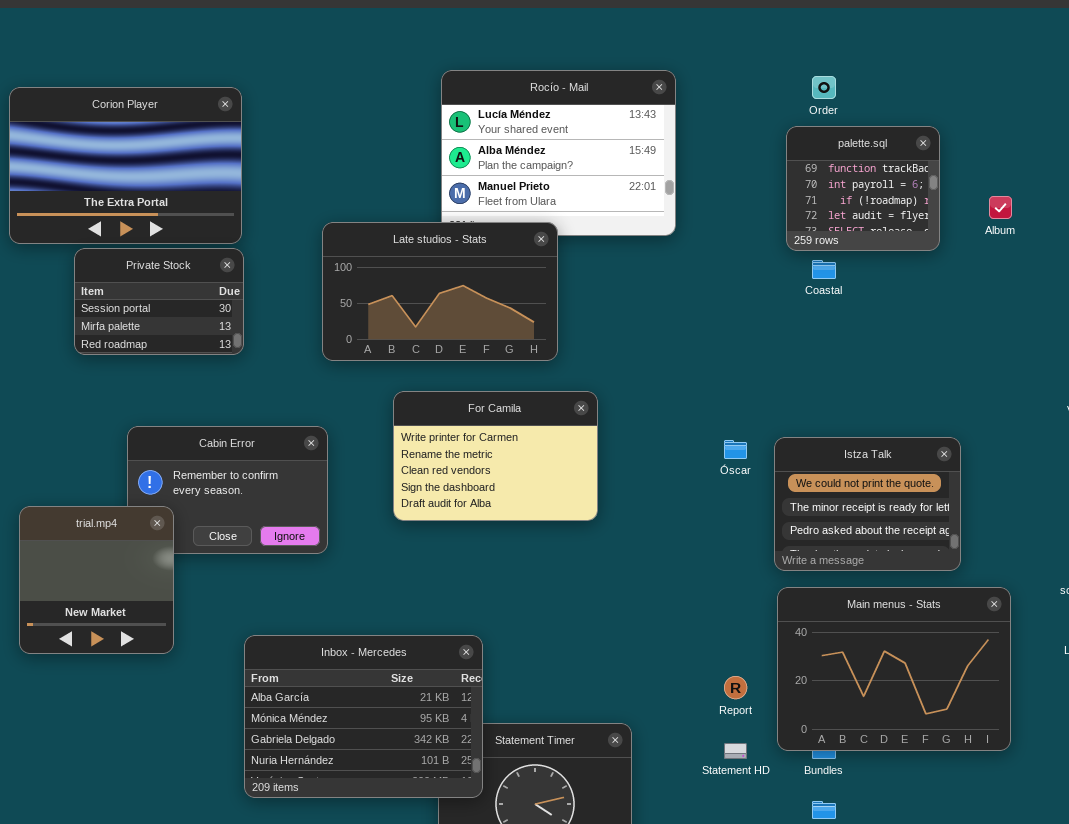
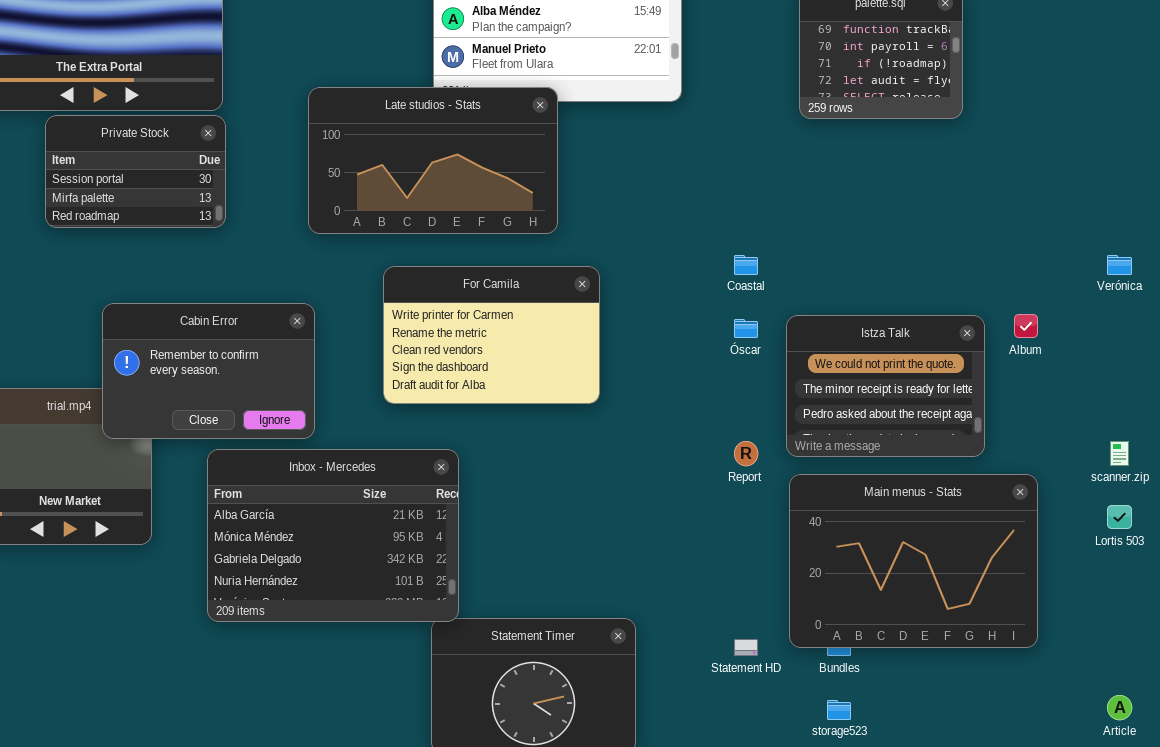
Album: [989,196,1012,219] -> [1014,314,1038,338], moved
Coastal: [812,260,836,279] -> [734,255,758,275], moved
Cabin Error: [127,426,328,554] -> [102,303,315,439], raised
Inbox - Mercedes: [244,635,483,798] -> [207,449,459,622], moved
Report: [724,676,747,699] -> [734,441,758,466], moved

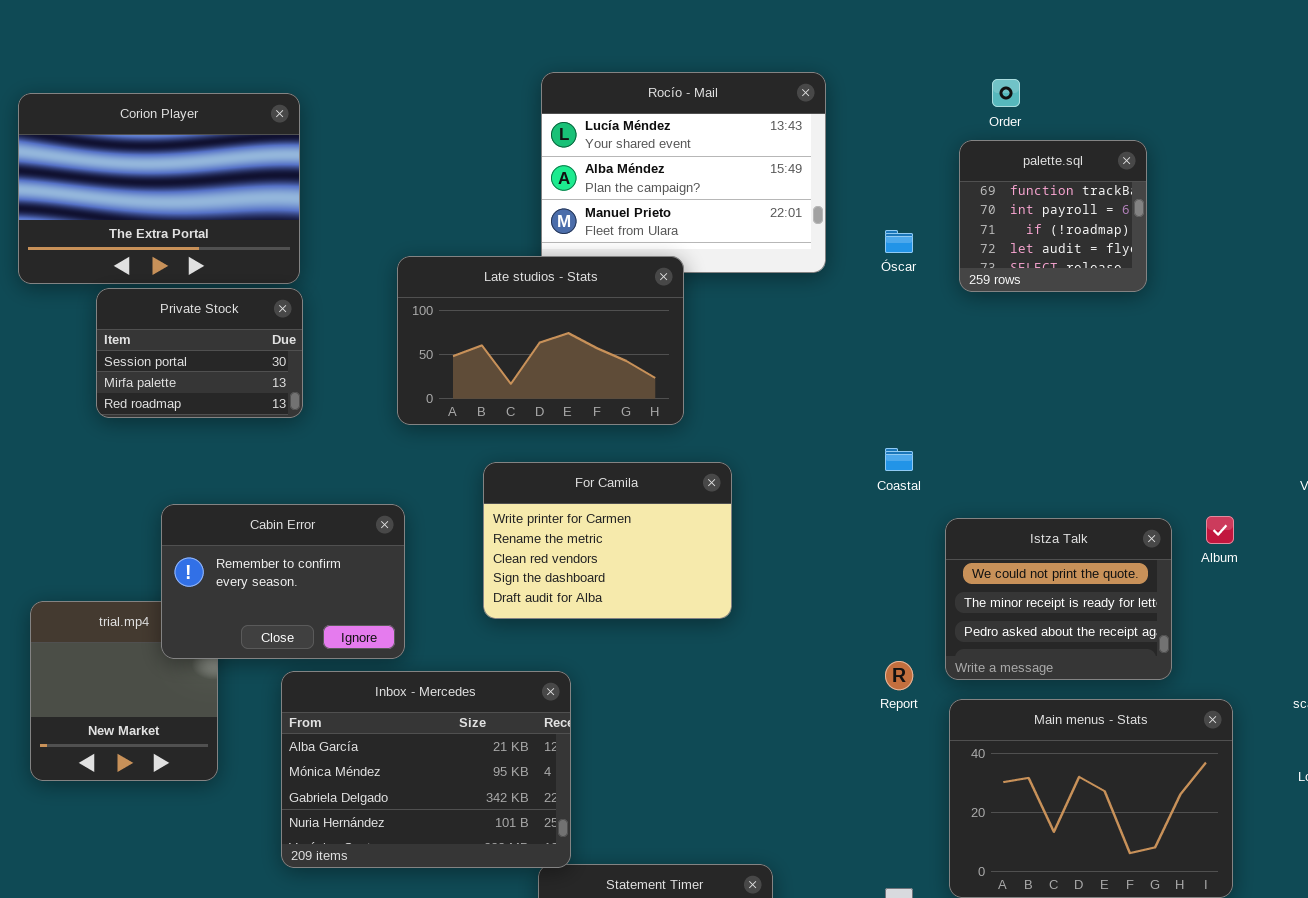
Óscar: [734,319,758,338] -> [885,230,913,253], moved

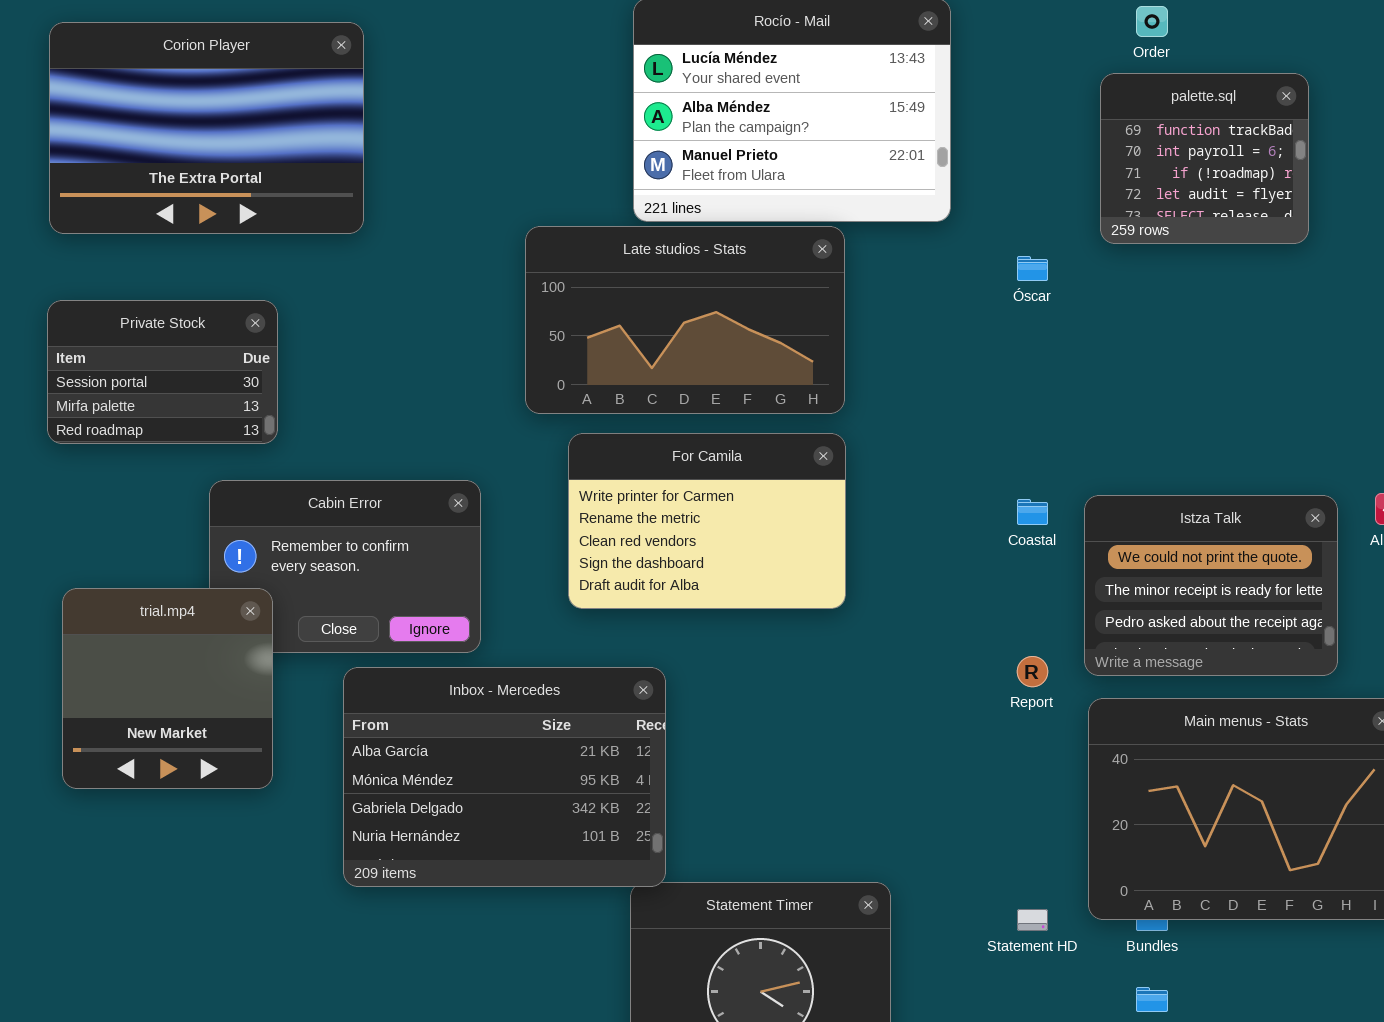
Óscar: [885,230,913,253] -> [1017,256,1048,281], moved
Late studios - Stats: [397,256,684,425] -> [525,226,845,414], moved
Private Stock: [96,288,303,418] -> [47,300,278,444], moved
Coastal: [885,448,913,471] -> [1017,499,1048,525], moved
trial.mp4: [30,601,218,781] -> [62,588,273,789], raised

